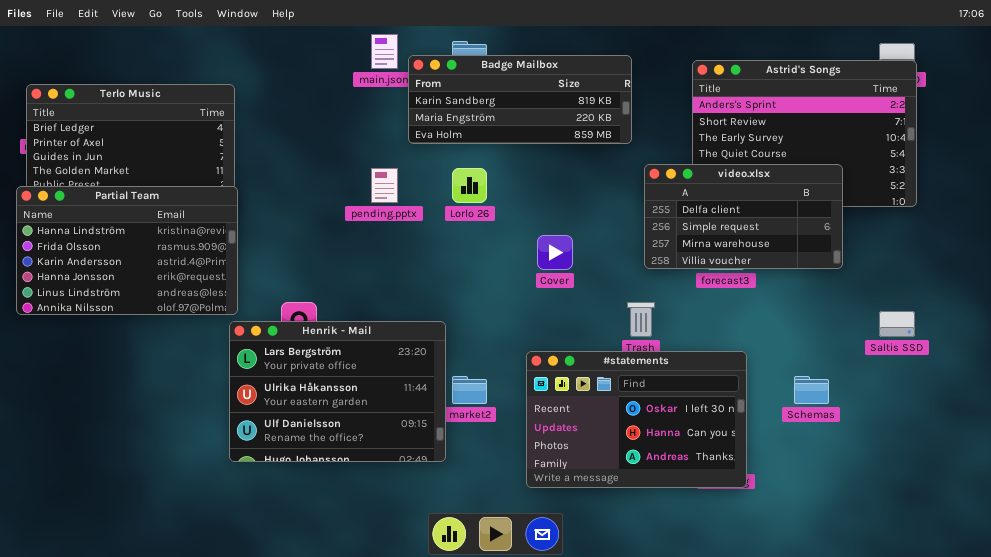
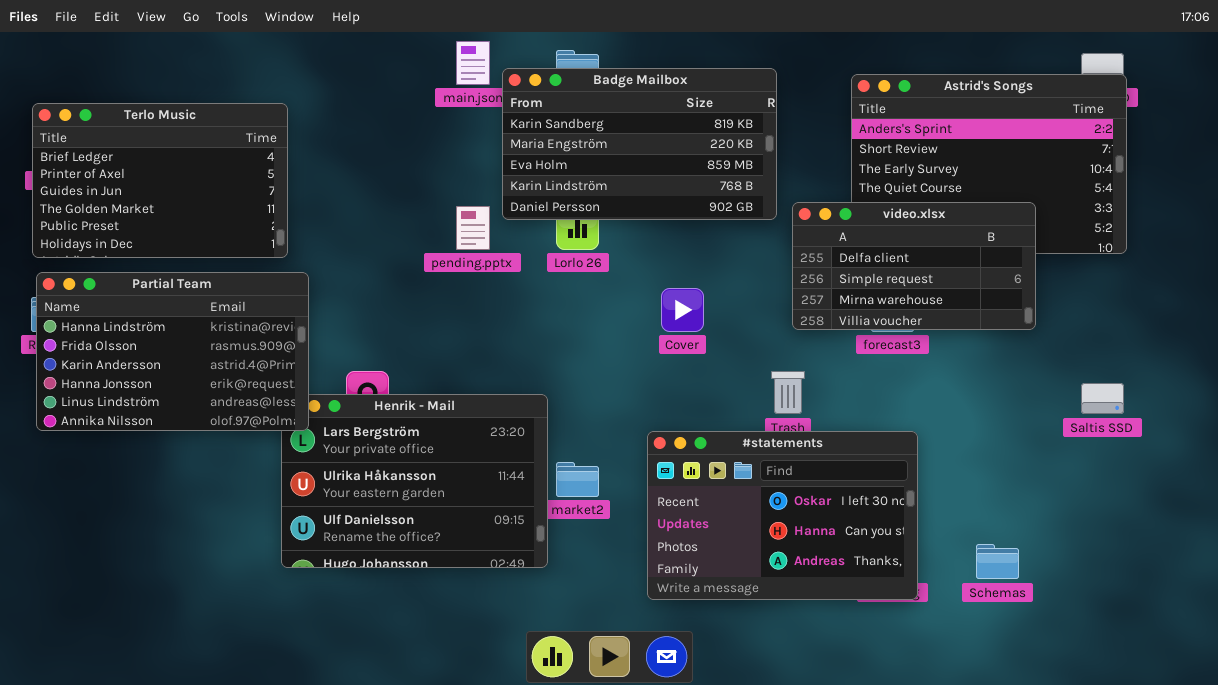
Badge Mailbox: [408,55,632,144] -> [502,68,777,220], resized
Partial Team: [16,186,238,315] -> [36,272,309,431], moved
Schemas: [794,376,829,404] -> [976,544,1019,579], moved

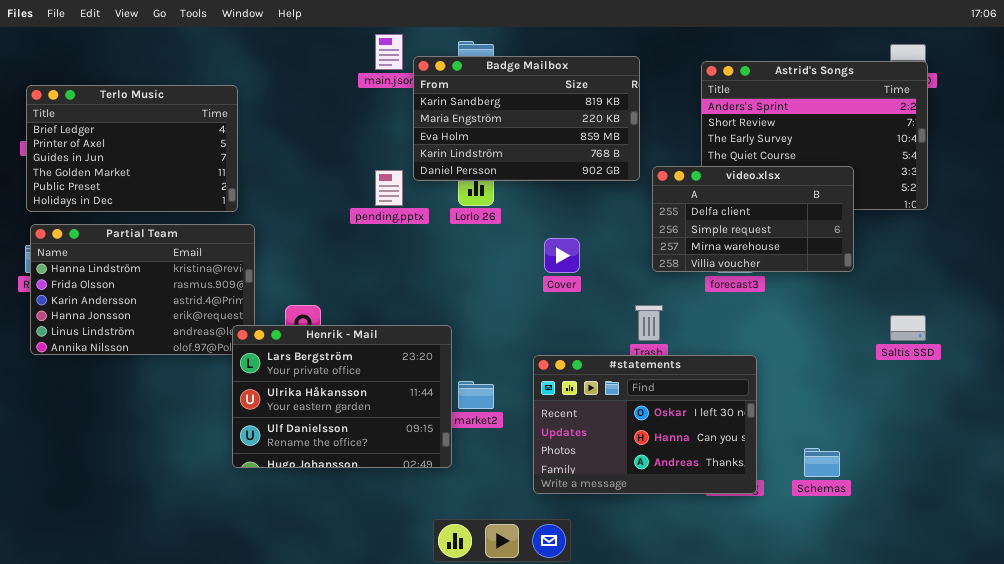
Henrik - Mail: [281,394,548,568] -> [232,325,452,468], raised

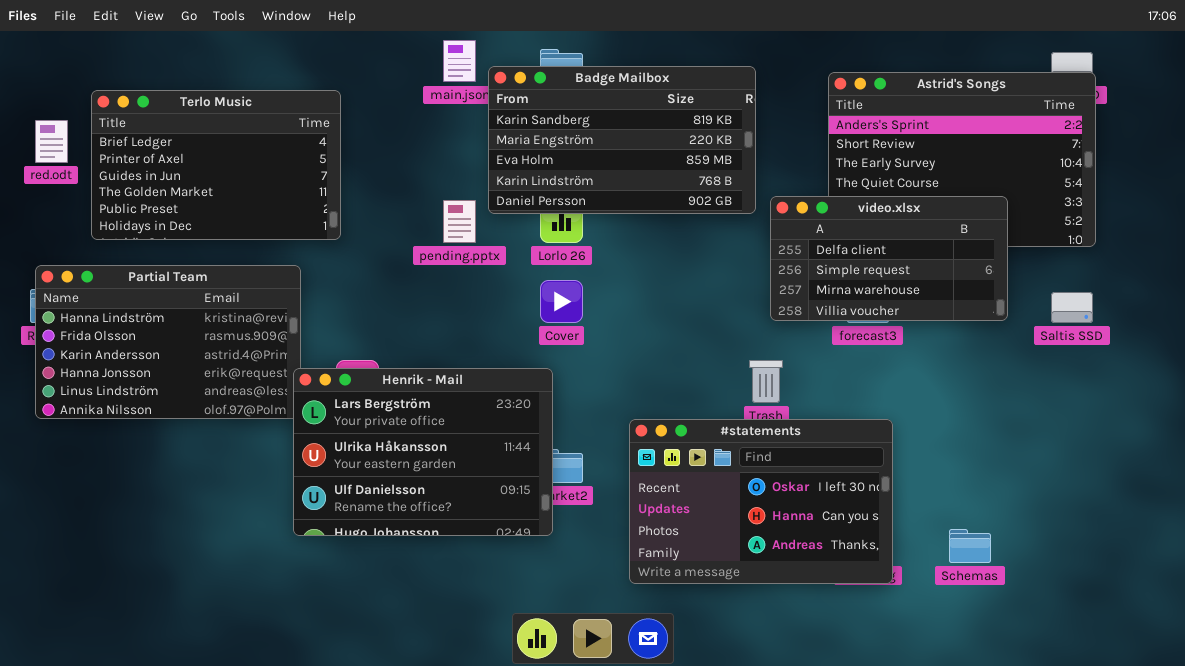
Terlo Music: [26,85,238,212] -> [91,90,341,240], moved
Cover: [544,238,580,273] -> [540,280,583,323], moved
Saltis SSD: [890,315,926,341] -> [1051,292,1093,323], moved
Henrik - Mail: [232,325,452,468] -> [293,368,553,536], moved

